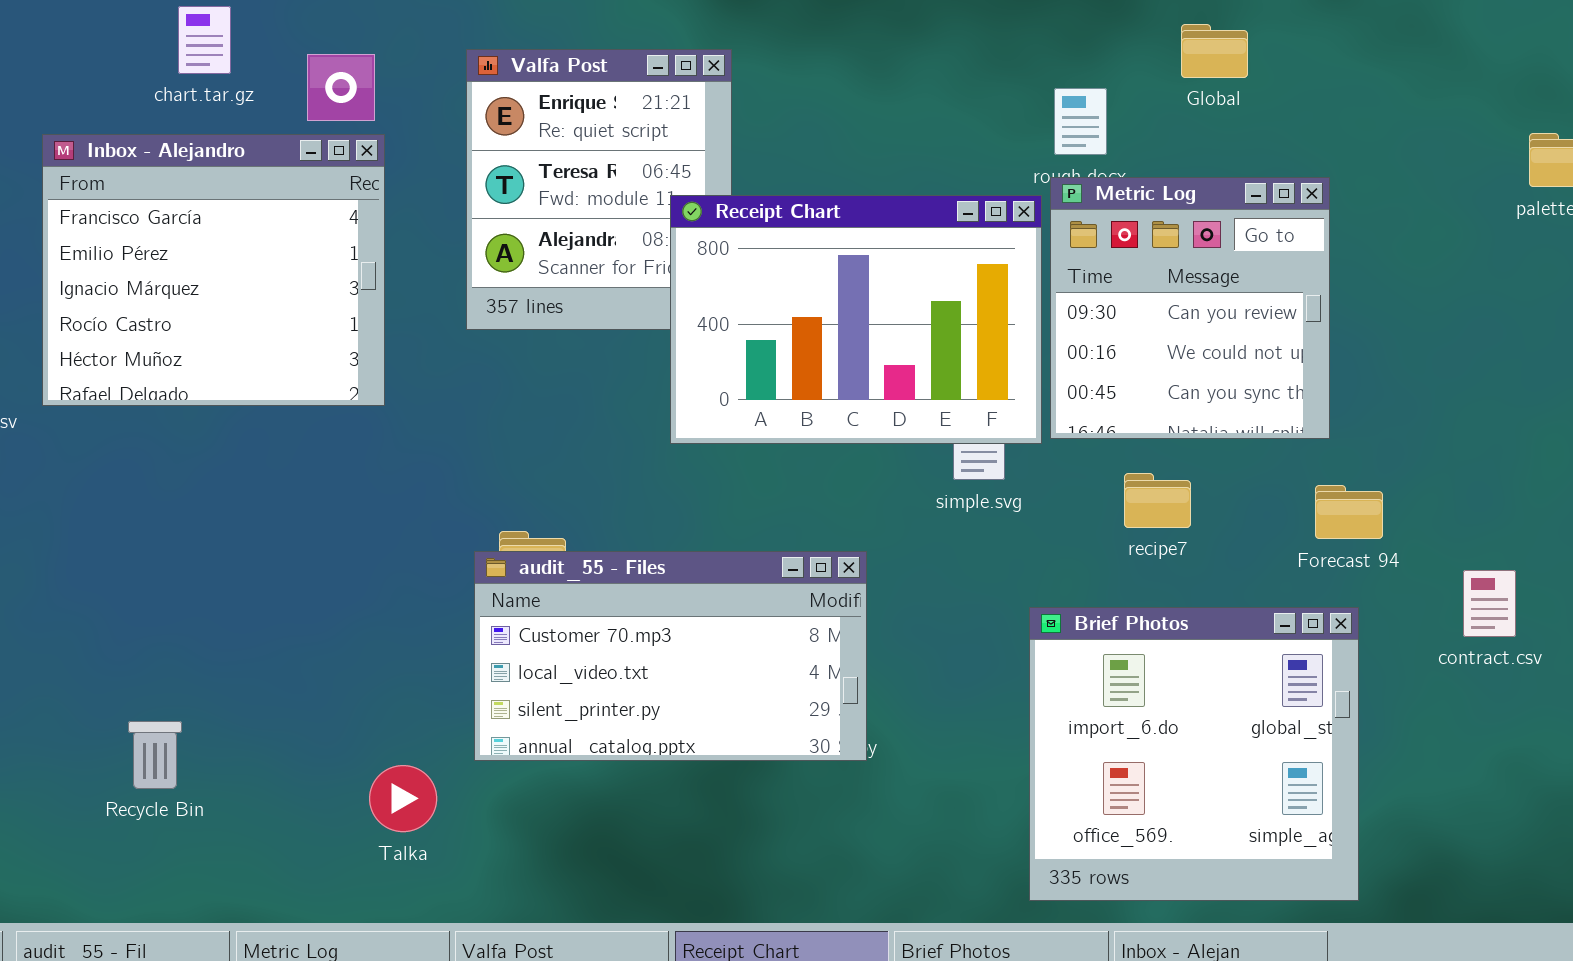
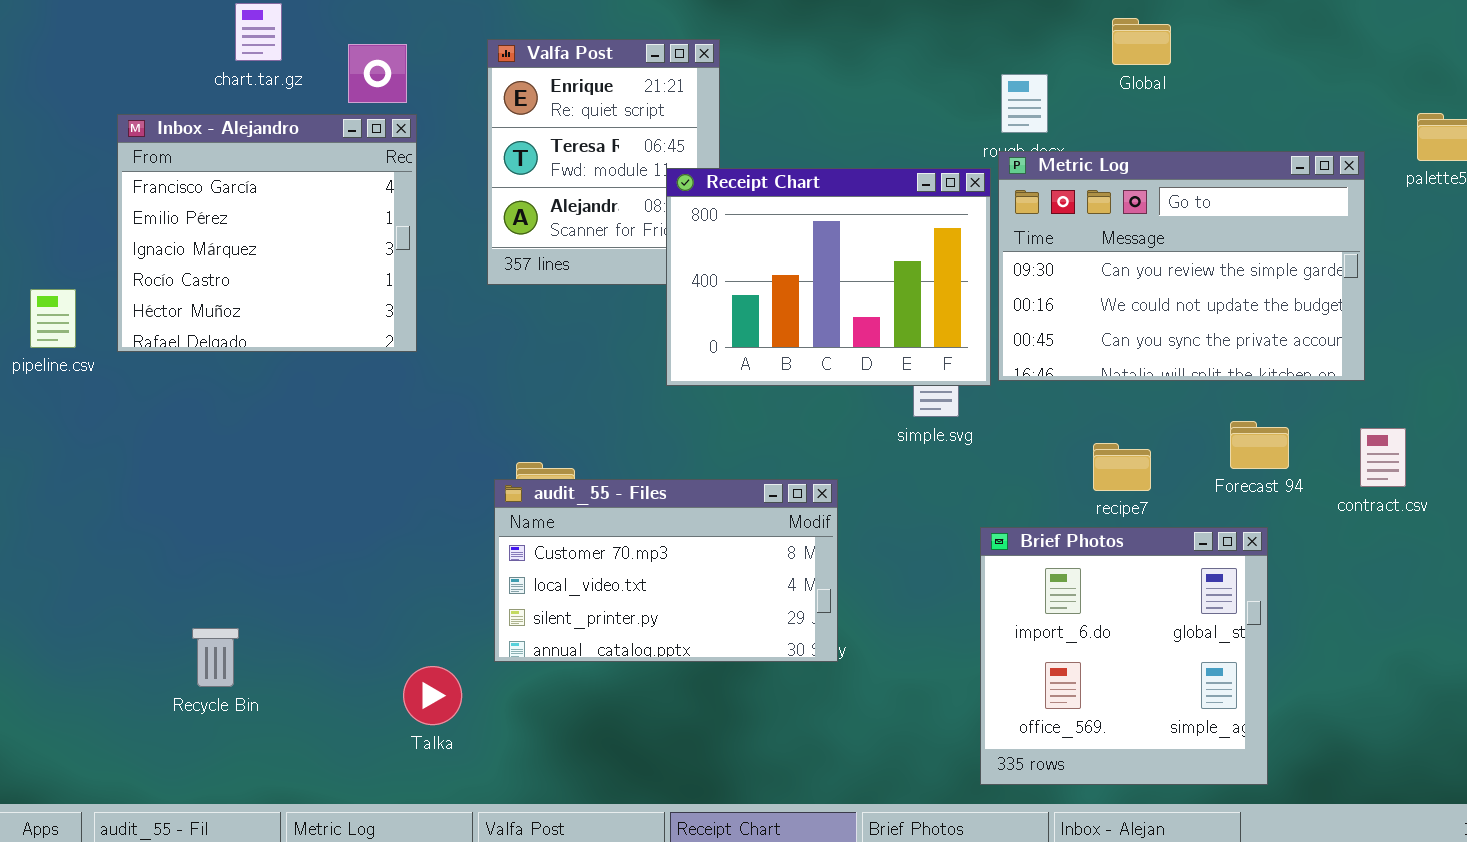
Metric Log: [1050,177,1330,439] -> [998,151,1365,381], resized
recipe7: [1124,473,1191,528] -> [1093,443,1151,491], moved
contract.csv: [1463,570,1516,637] -> [1360,428,1406,487], moved

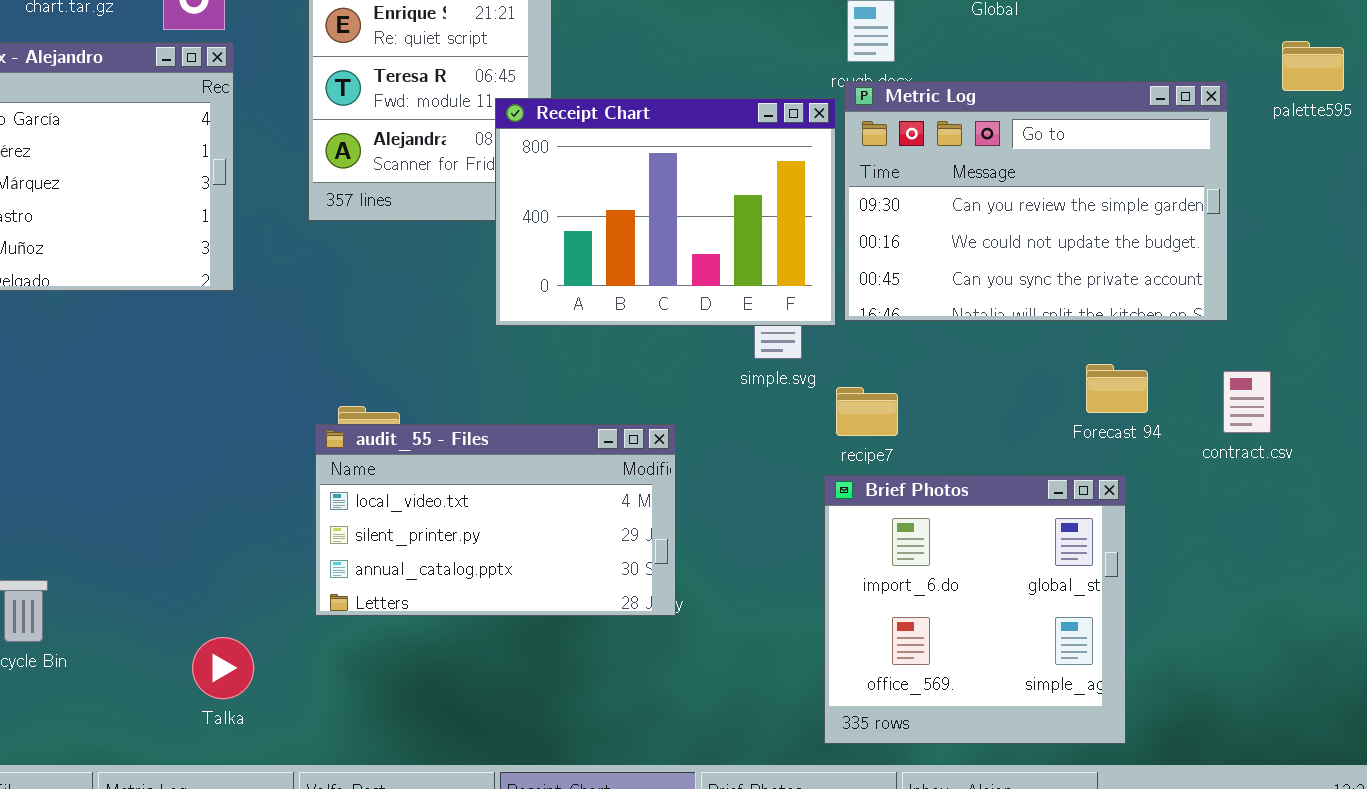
recipe7: [1093,443,1151,491] -> [836,387,898,436], moved
audit_55 - Files: [494,479,838,662] -> [315,424,676,616], scrolled down 1 row
Talka: [403,666,462,725] -> [192,637,254,699], moved

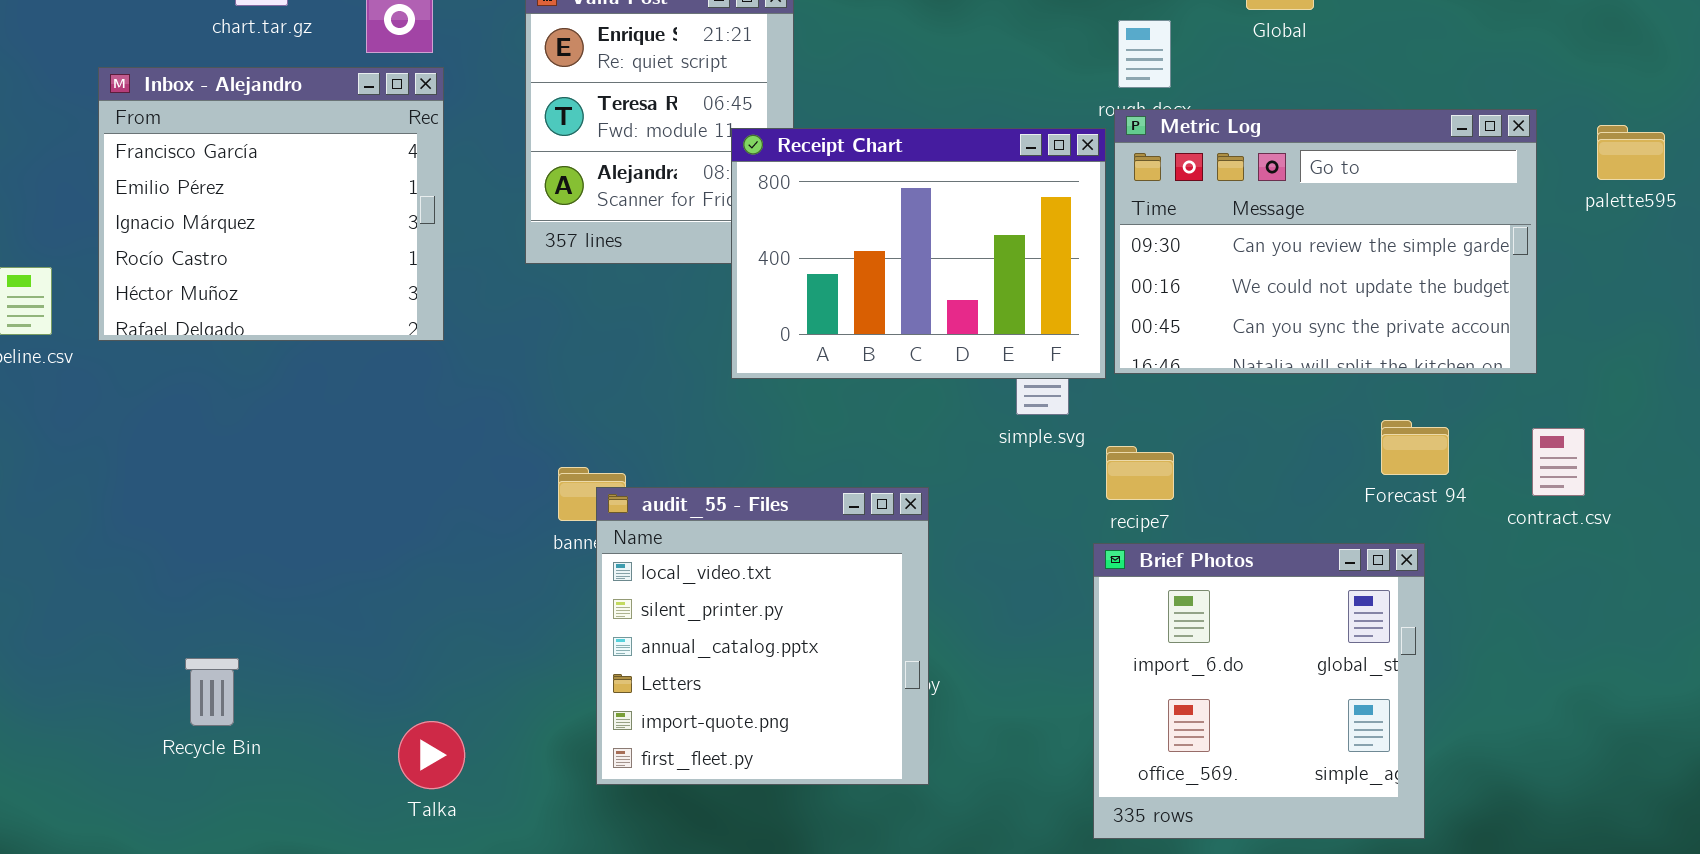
palette595: [1282,41,1344,91] -> [1597,125,1665,180], moved
audit_55 - Files: [315,424,676,616] -> [596,487,929,785], resized

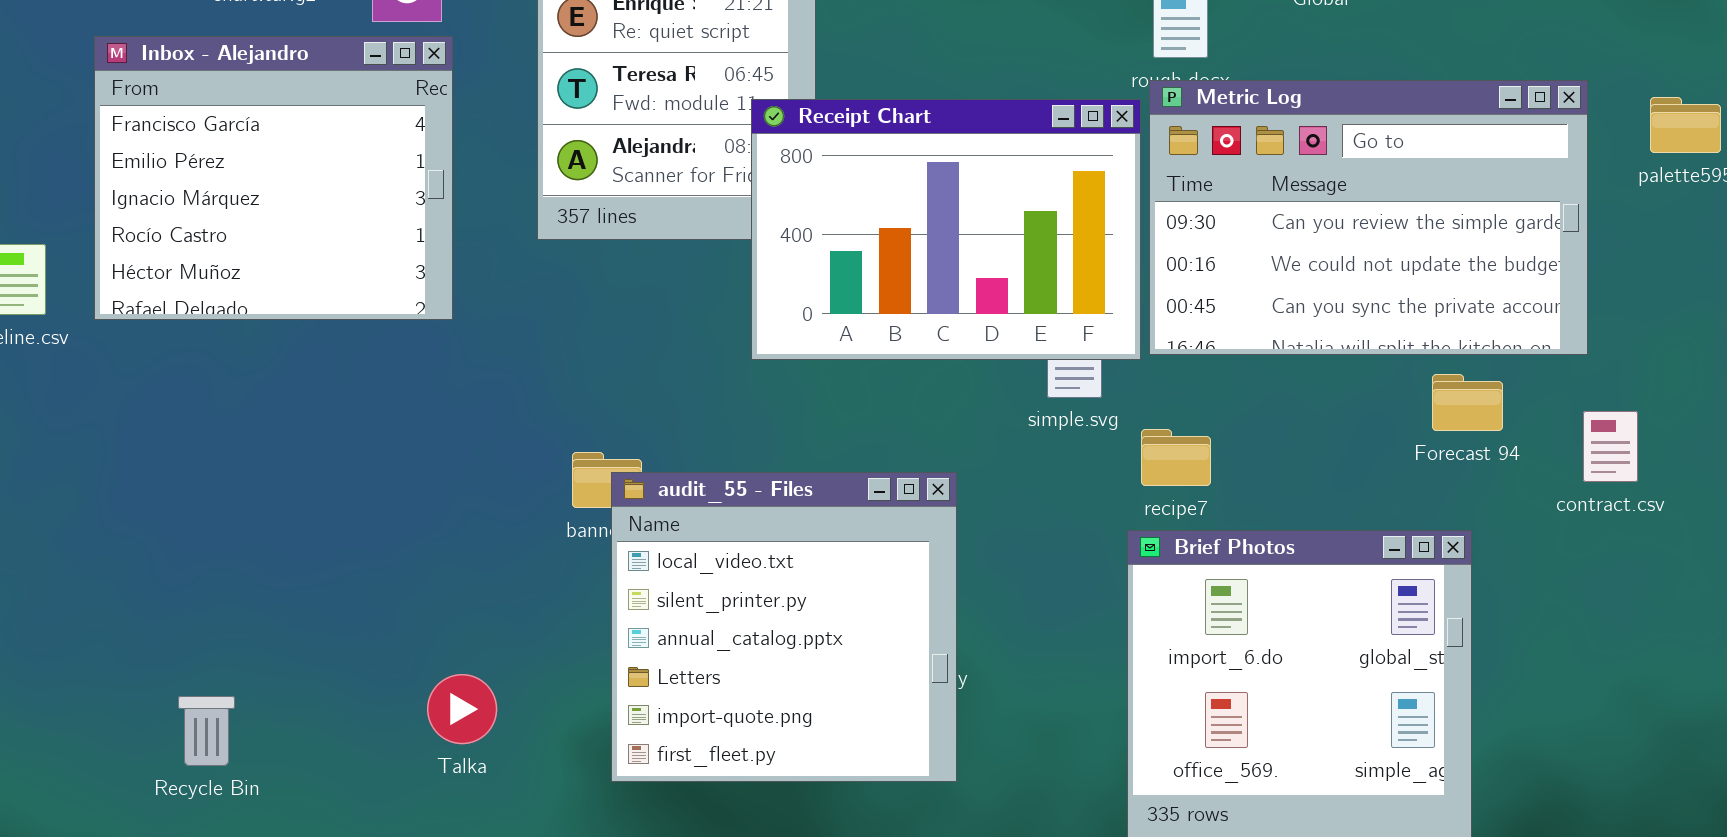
Forecast 94: [1381,420,1449,475] -> [1432,374,1503,431], moved
Recycle Bin: [185,658,239,726] -> [178,696,235,766], moved
Talka: [398,721,465,789] -> [427,674,497,744], moved

